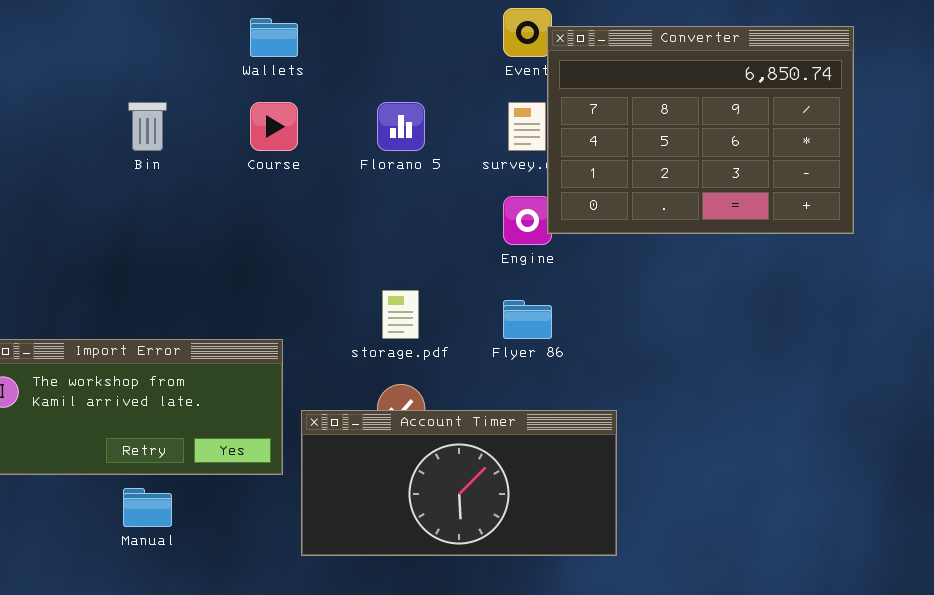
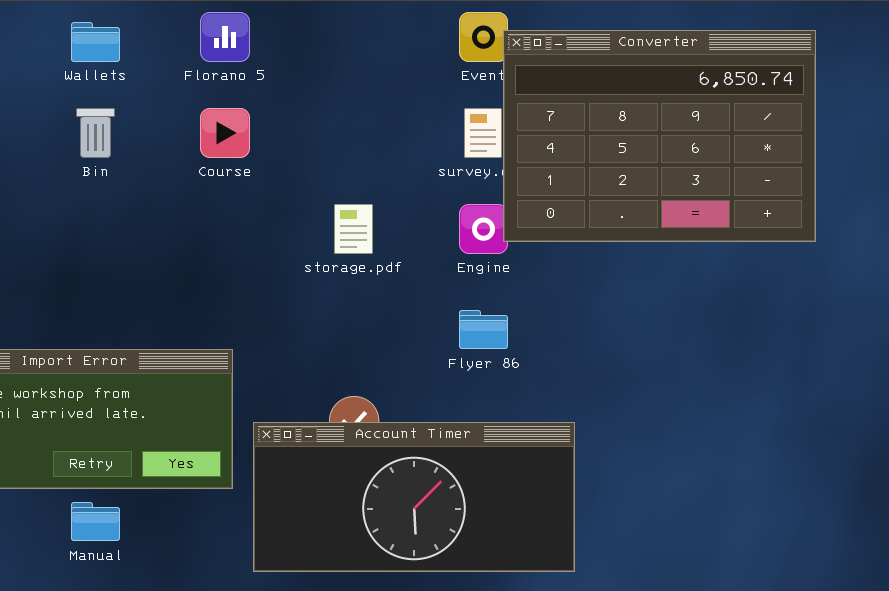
Wallets: [250,18,298,57] -> [71,22,120,62], moved
Florano 5: [377,102,425,151] -> [200,12,250,62], moved
storage.pdf: [382,290,419,339] -> [334,204,373,254], moved

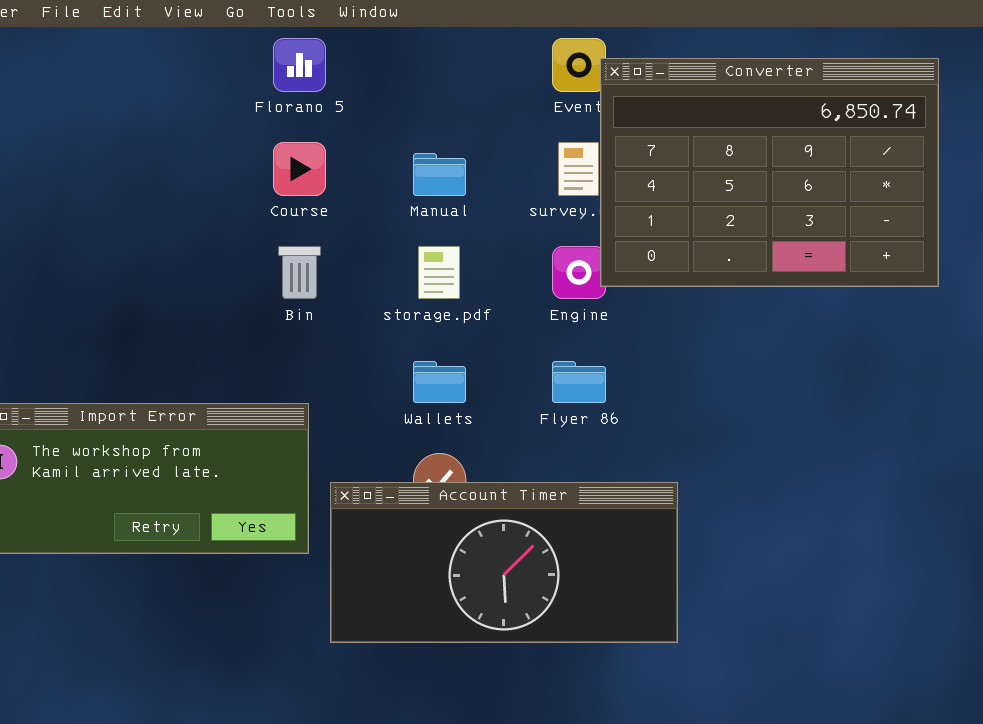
Wallets: [71,22,120,62] -> [413,361,466,403], moved
Bin: [76,108,115,158] -> [278,246,321,299], moved
Manual: [71,502,120,541] -> [413,153,466,196], moved

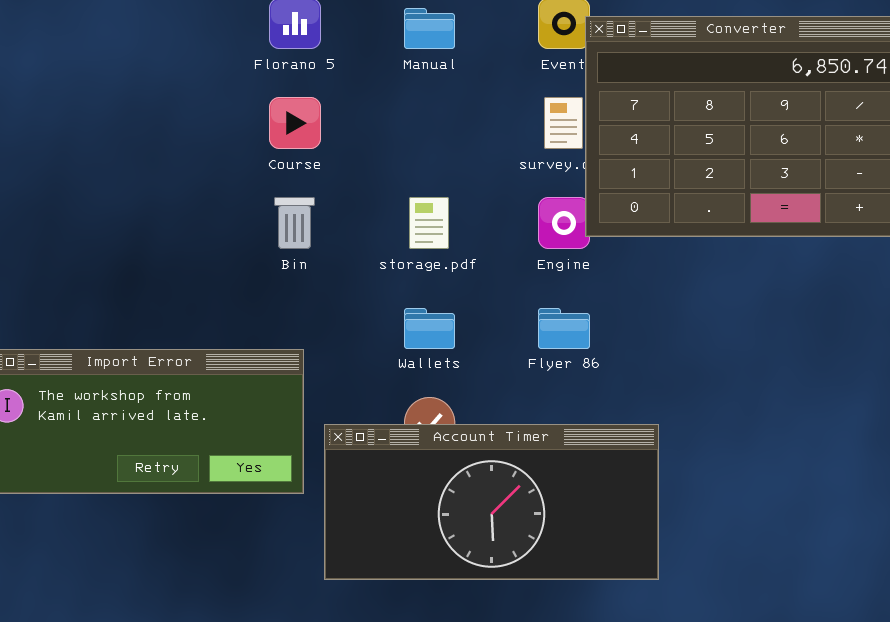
Manual: [413,153,466,196] -> [404,8,455,49], moved

